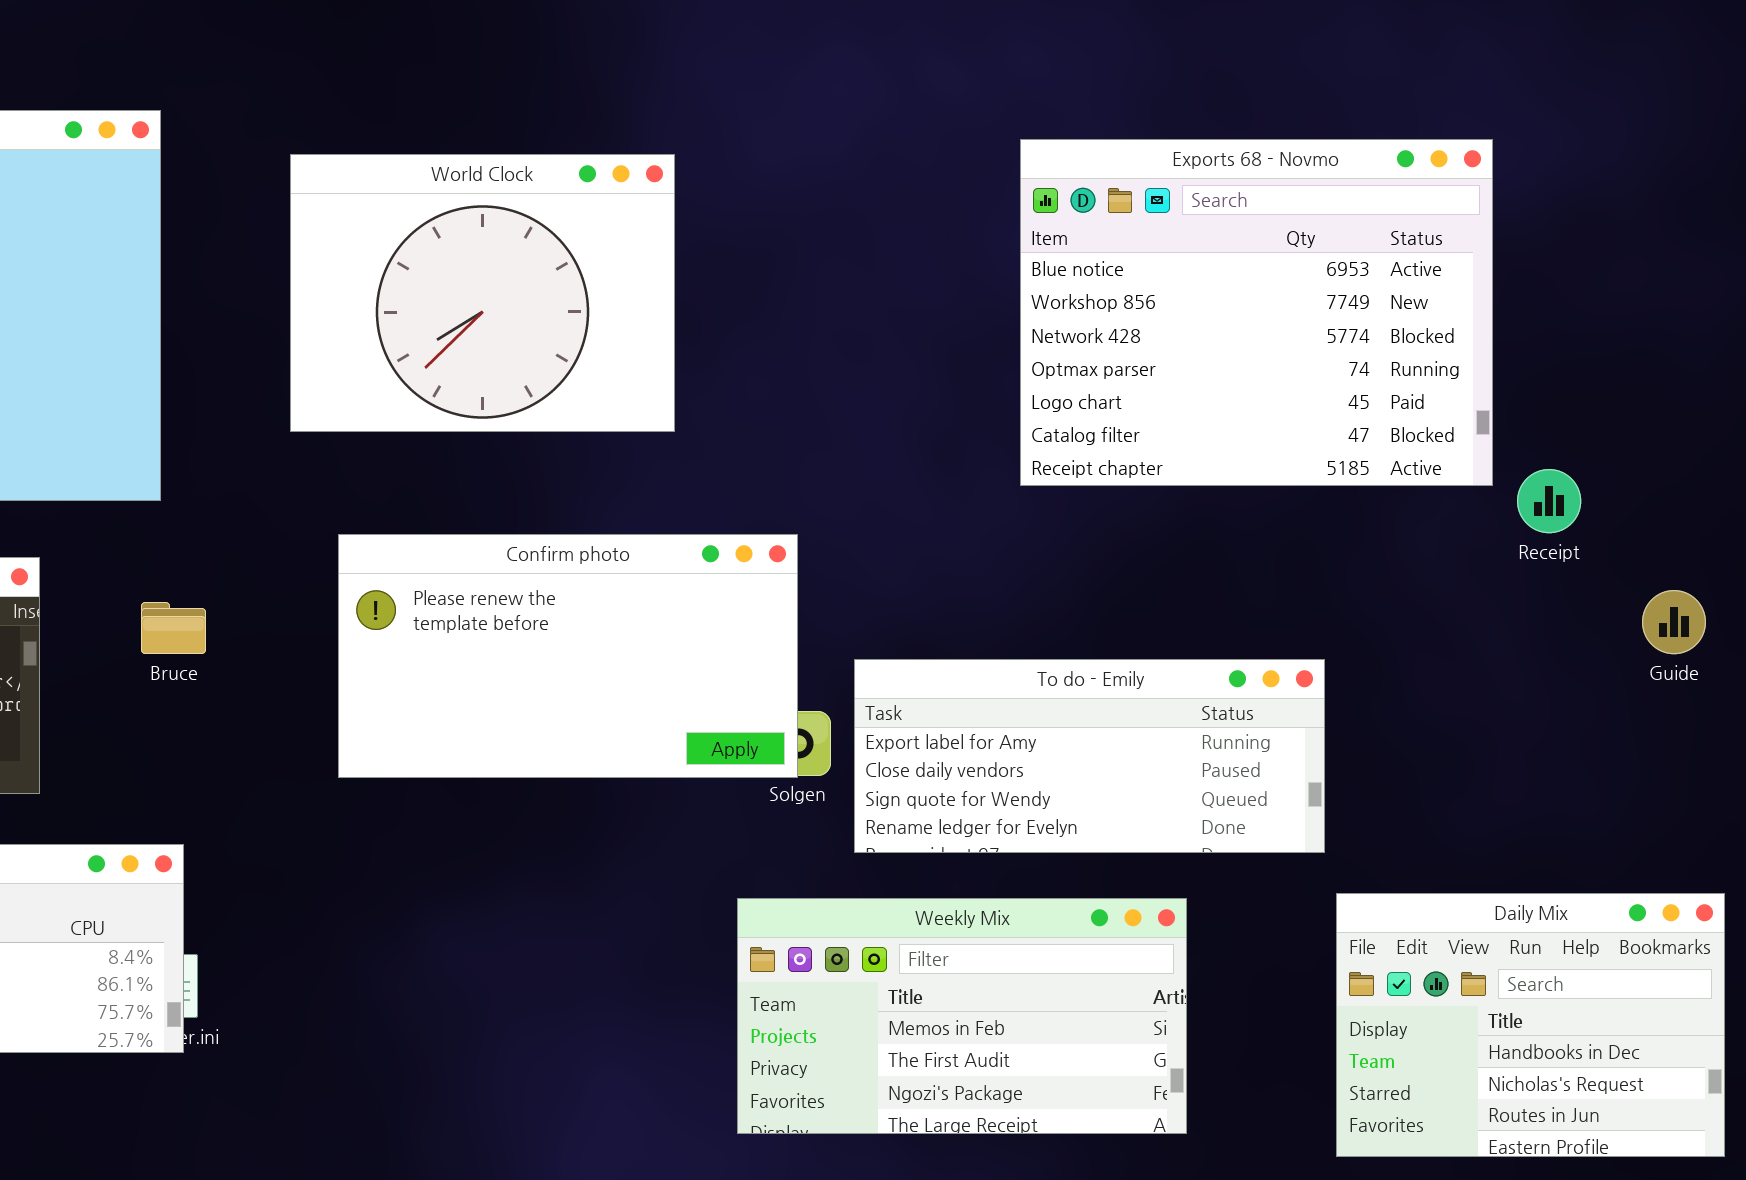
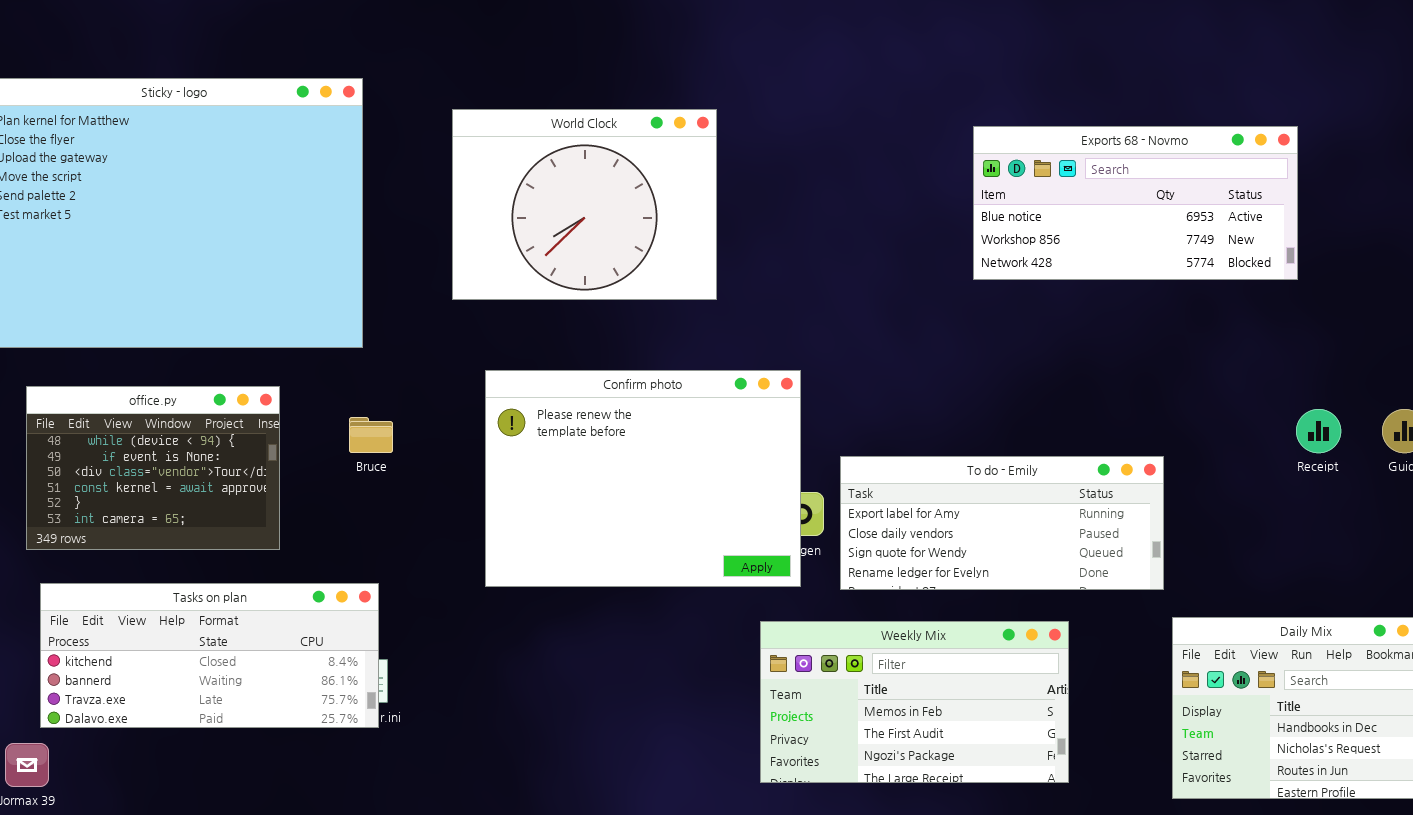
Exports 68 - Novmo: [1020,139,1493,486] -> [973,126,1298,280], moved, resized
Receipt: [1517,469,1581,533] -> [1296,409,1341,453], moved
Confirm photo: [338,534,798,778] -> [485,370,801,587], resized

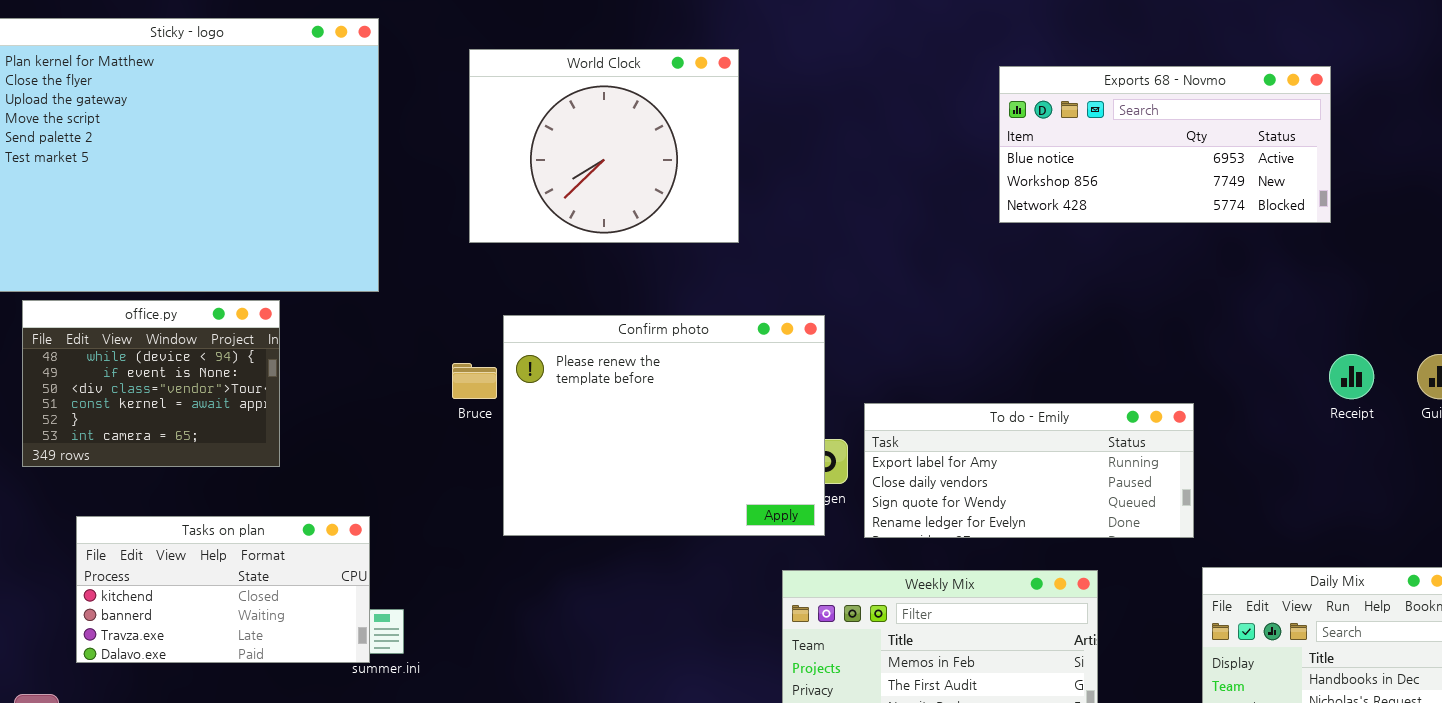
office.py: [26,386,280,550] -> [22,300,280,467], moved
Bruce: [349,417,393,453] -> [452,363,497,399], moved
Tasks on plan: [40,583,379,728] -> [76,516,370,663], moved, resized

